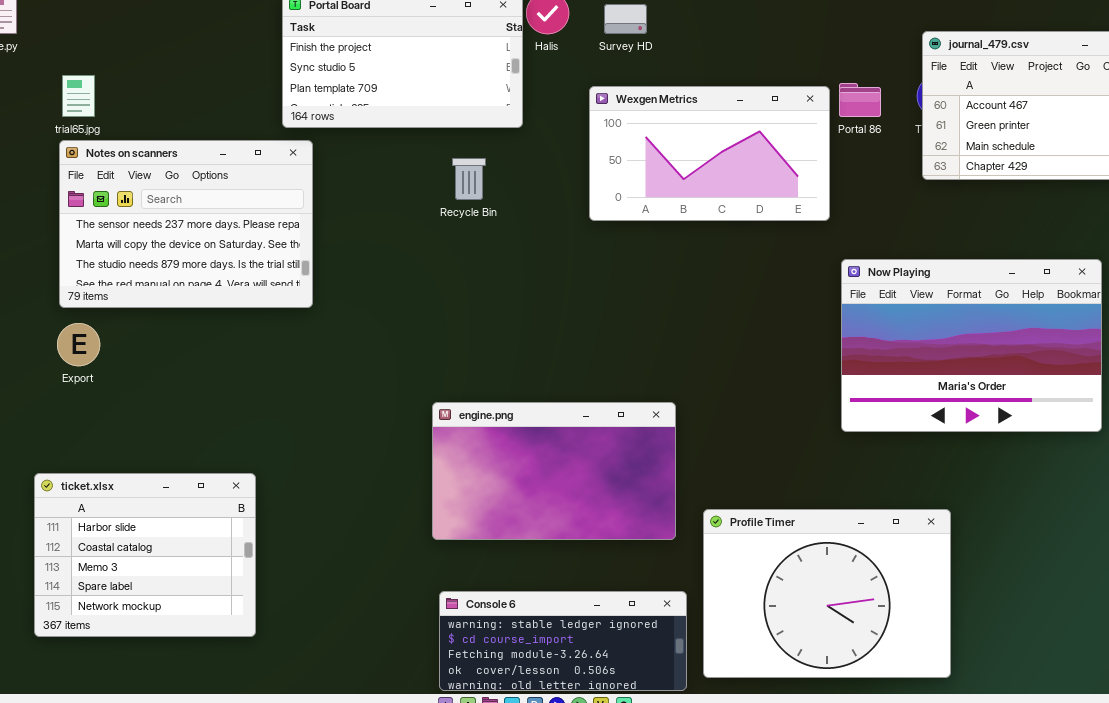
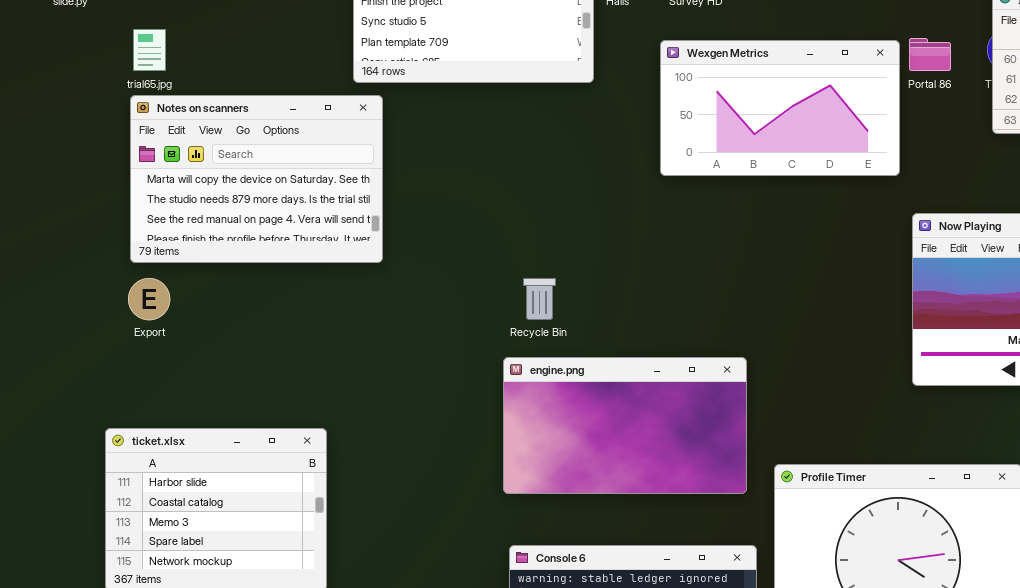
Notes on scanners: [59,140,313,308] -> [130,95,383,263], scrolled down 1 row
Recycle Bin: [452,158,486,200] -> [523,278,556,320], moved

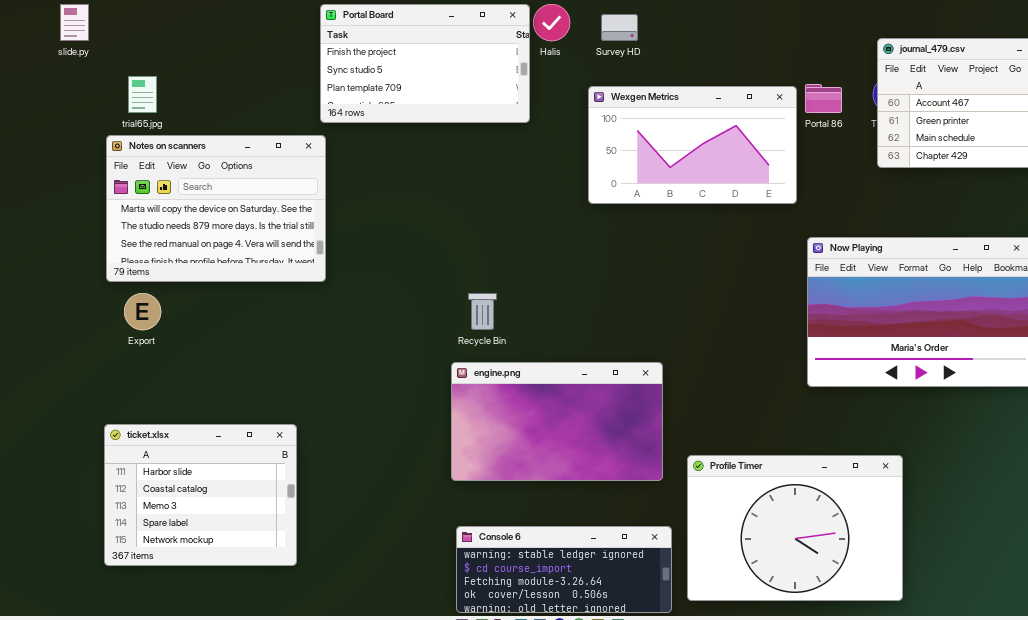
Notes on scanners: [130,95,383,263] -> [106,135,326,282], moved

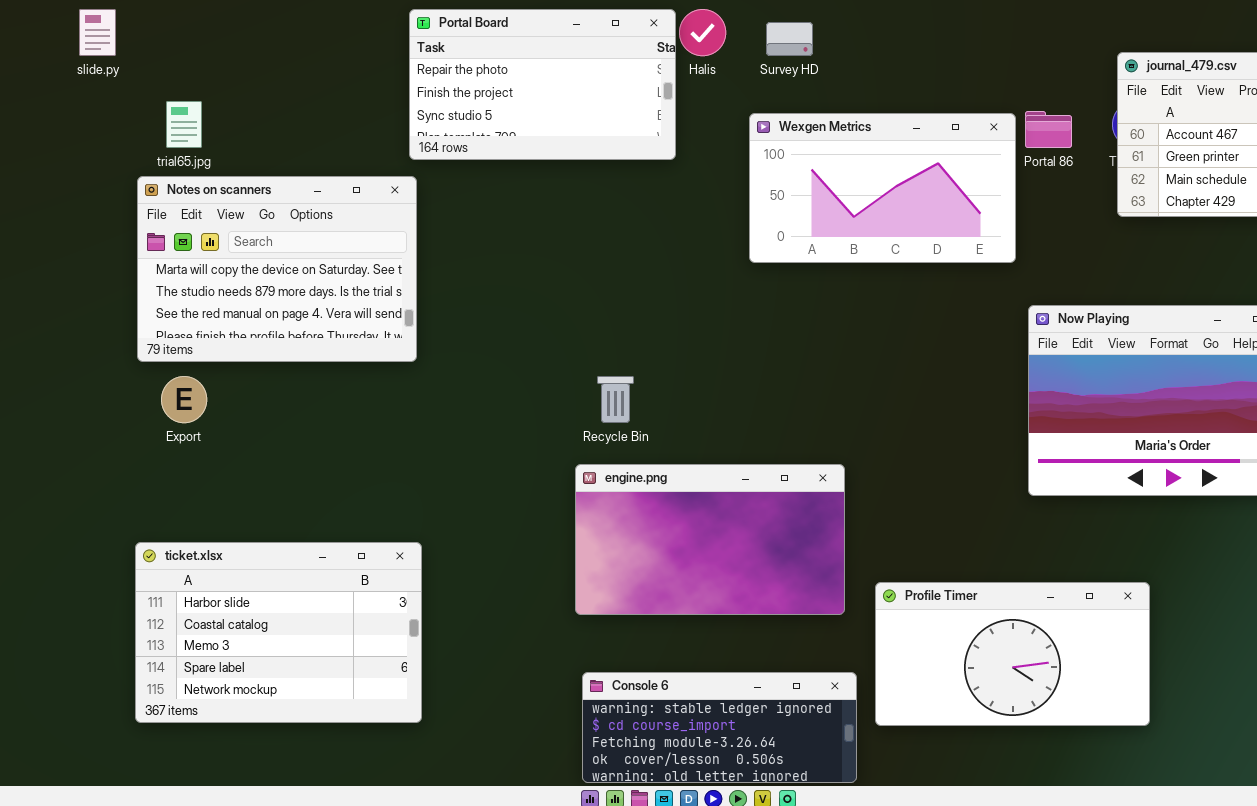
Portal Board: [320,4,530,123] -> [409,9,676,160], scrolled up 1 row
ticket.xlsx: [104,424,297,566] -> [135,542,422,723], resized
Profile Timer: [687,455,903,601] -> [875,582,1150,726], resized

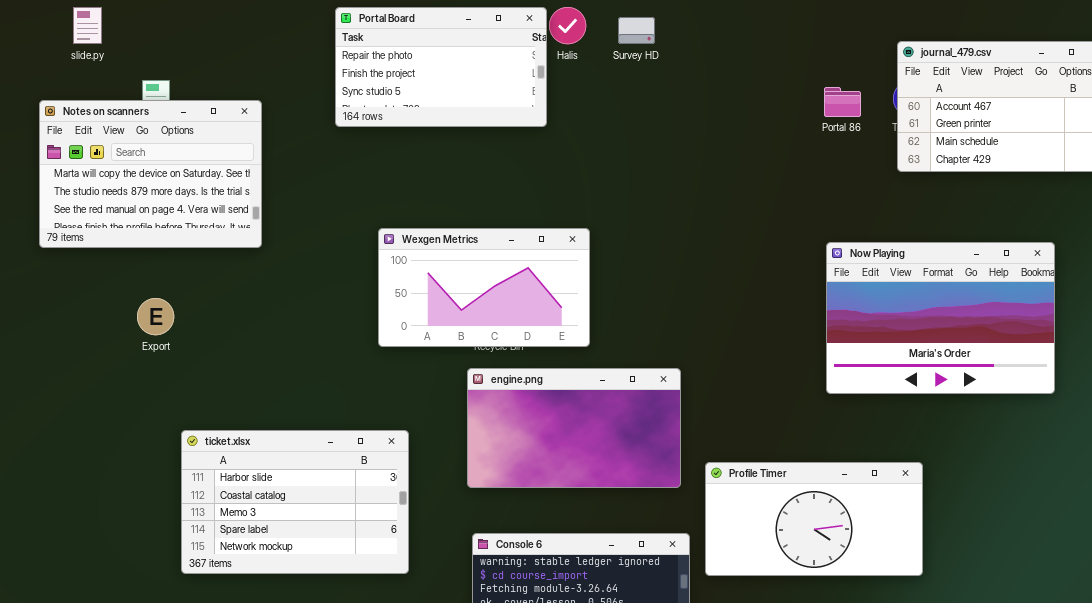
Wexgen Metrics: [749,113,1016,263] -> [378,228,590,347], moved
Notes on scanners: [137,176,417,362] -> [39,100,262,248], moved
ticket.xlsx: [135,542,422,723] -> [181,430,409,574], moved

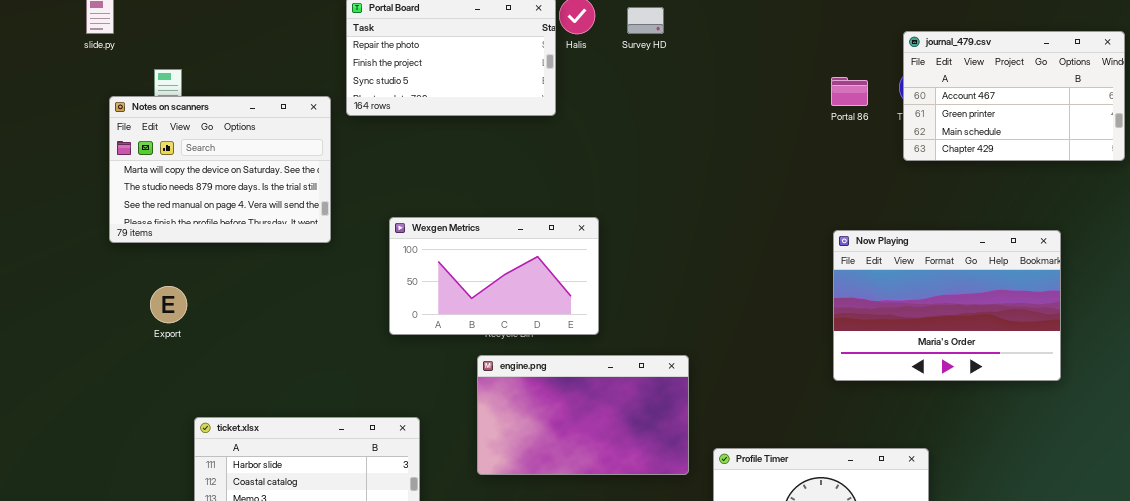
Notes on scanners: [39,100,262,248] -> [109,96,331,243], moved

